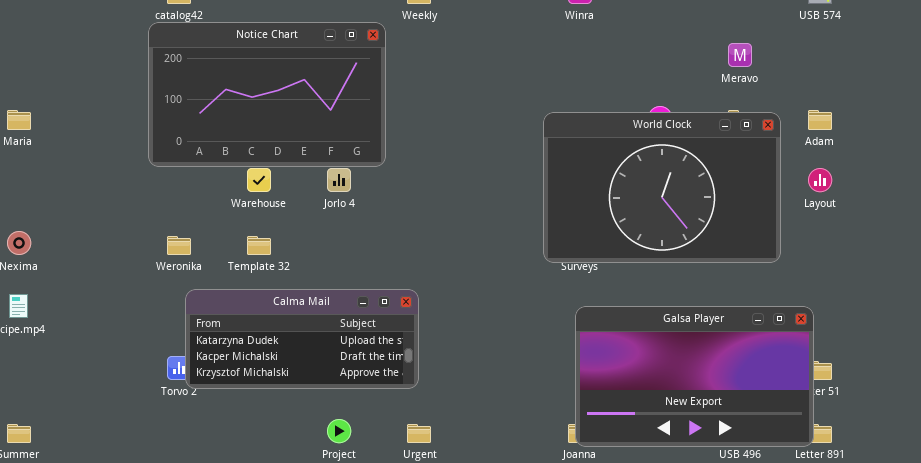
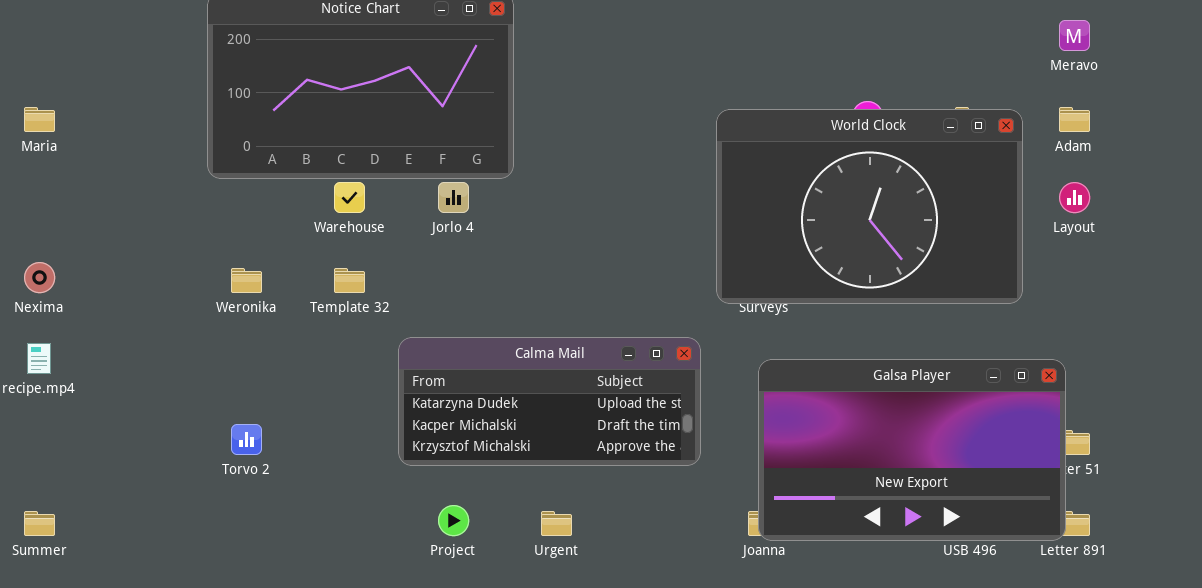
Meravo: [728,43,752,67] -> [1059,20,1090,51], moved
Calma Mail: [185,289,419,389] -> [398,337,701,466], moved

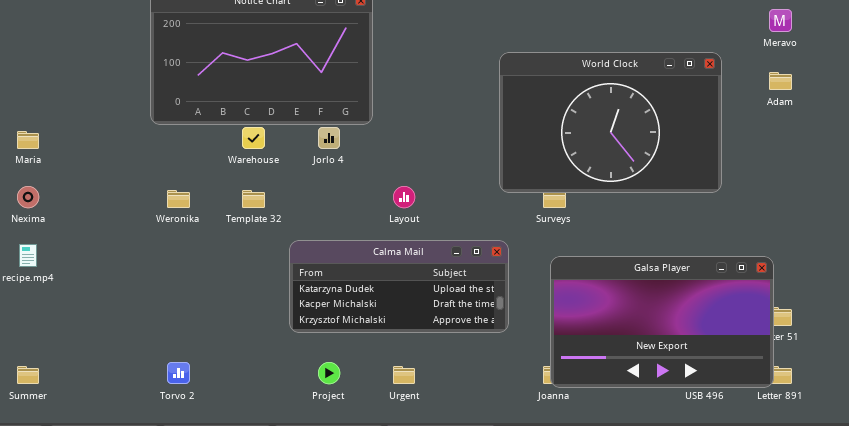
Maria: [24,107,55,132] -> [17,131,39,149], moved
World Clock: [716,109,1023,304] -> [499,52,722,193], moved
Layout: [1059,182,1090,213] -> [393,186,415,208], moved
Torvo 2: [231,424,262,455] -> [167,362,190,384], moved

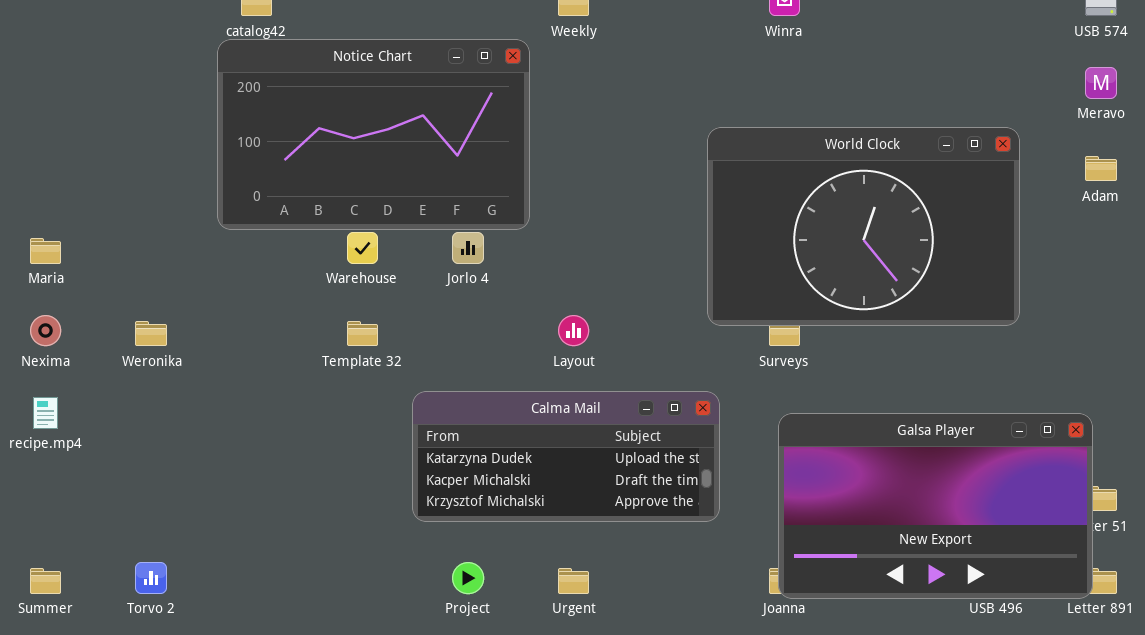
Weronika: [167,190,190,208] -> [135,321,167,346], moved
Torvo 2: [167,362,190,384] -> [135,562,167,594], moved

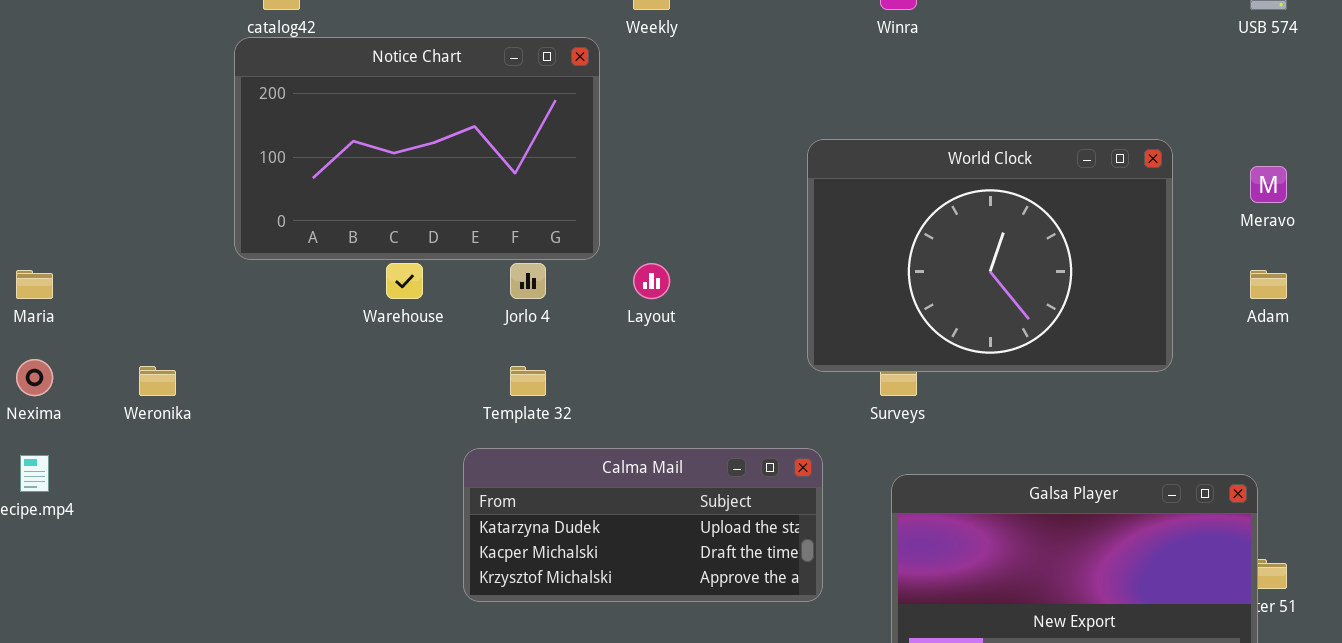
Meravo: [1085,67,1117,99] -> [1250,166,1287,203], moved
Adam: [1085,156,1117,181] -> [1250,270,1287,299], moved
Layout: [558,315,589,346] -> [633,263,670,299], moved
Template 32: [347,321,378,346] -> [510,366,546,396], moved

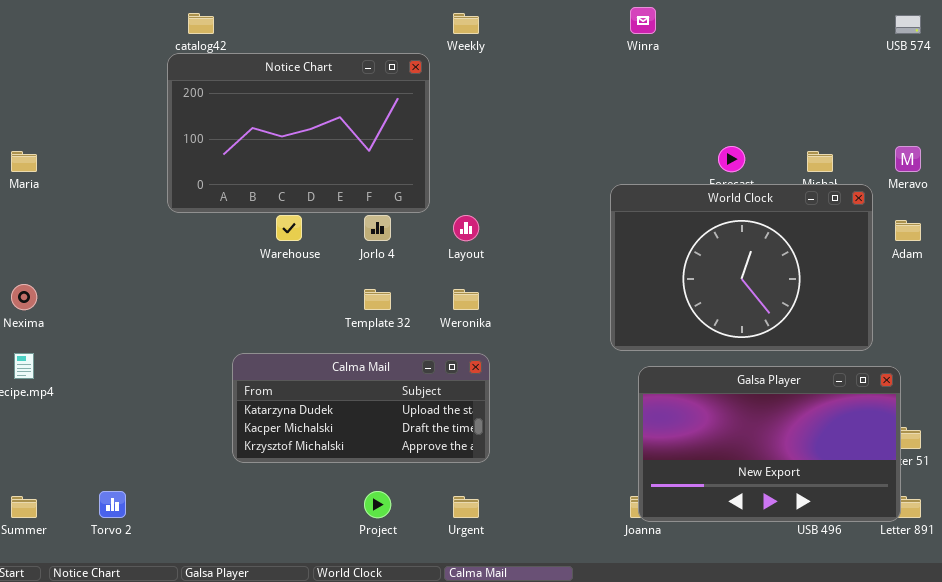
World Clock: [807,139,1173,372] -> [610,184,873,351], moved
Maria: [16,270,53,299] -> [11,151,37,172], moved
Weronika: [139,366,176,396] -> [453,289,479,310], moved
Calma Mail: [463,448,823,602] -> [232,353,490,463], moved

